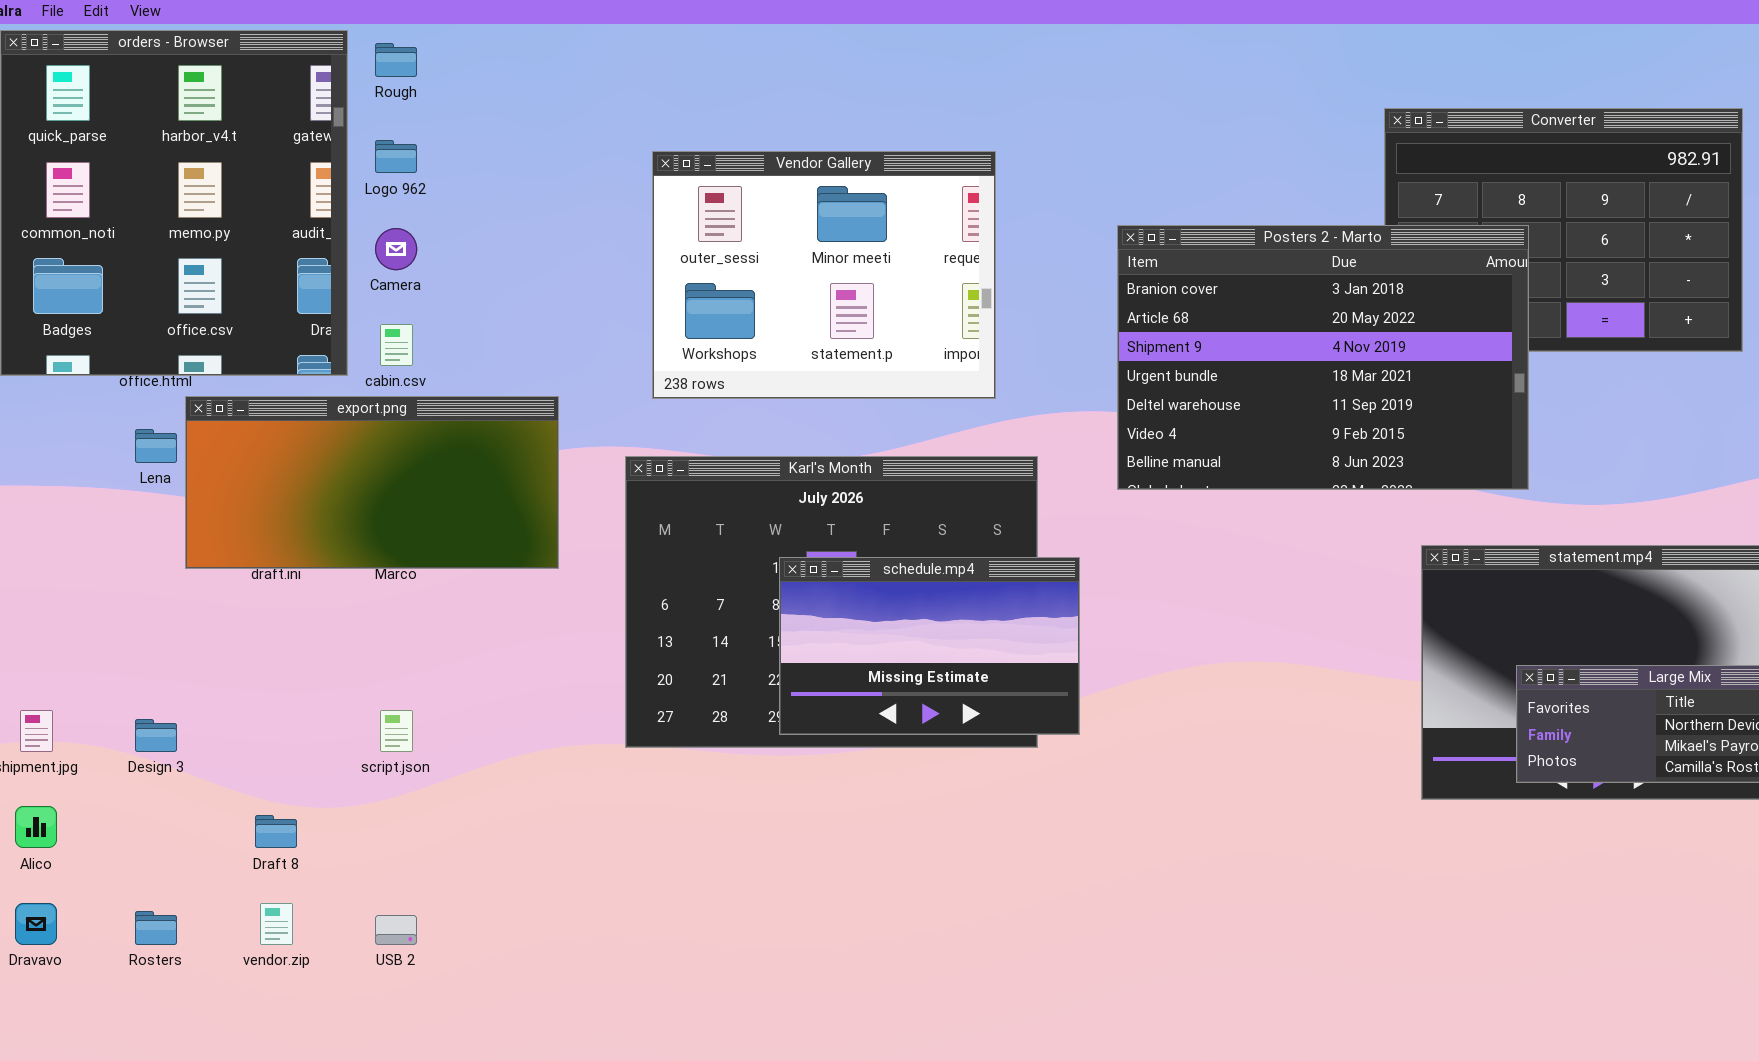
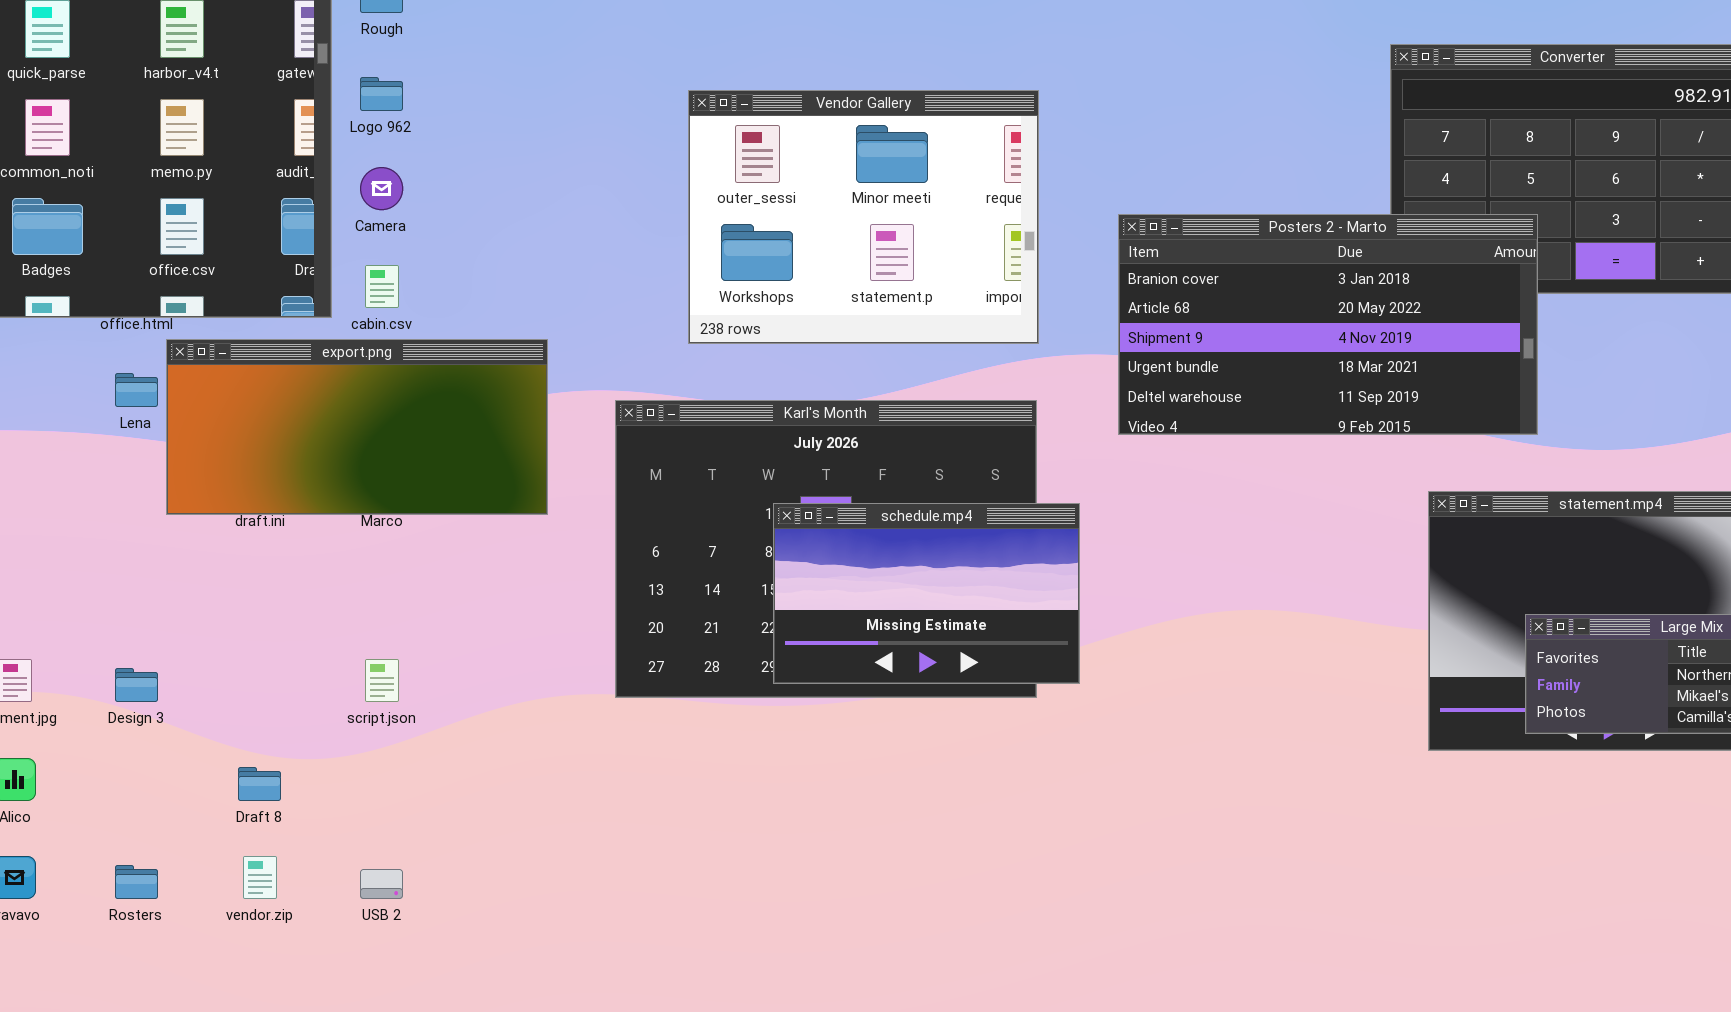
Vendor Gallery: [652,151,996,399] -> [688,90,1039,344], moved
Posters 2 - Marto: [1117,225,1529,490] -> [1118,214,1538,435], resized

